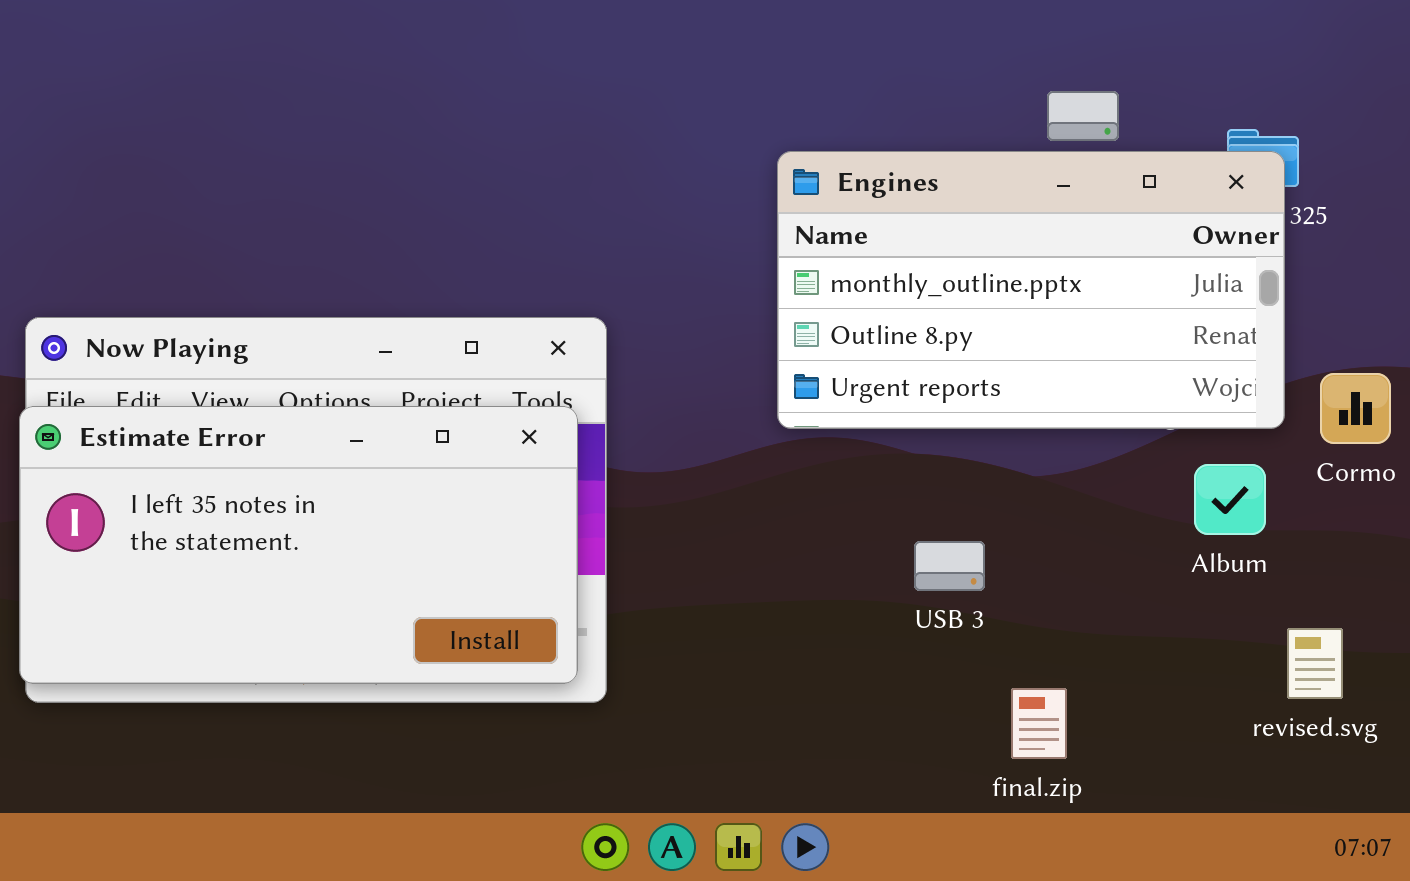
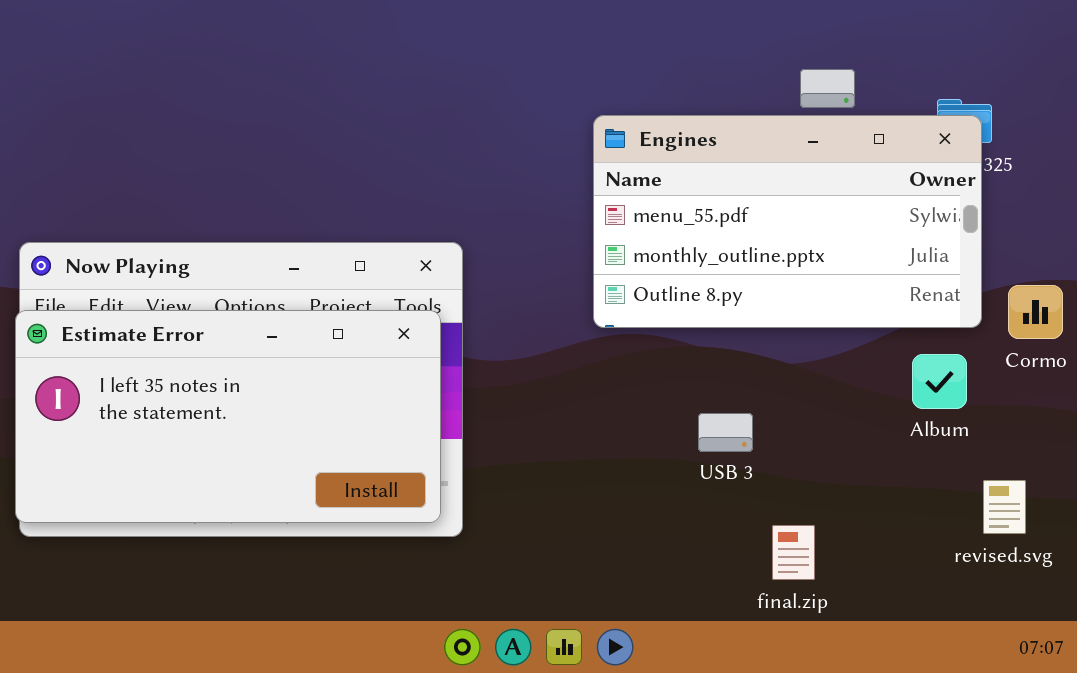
Engines: [777,151,1285,429] -> [593,115,982,328], scrolled up 1 row

